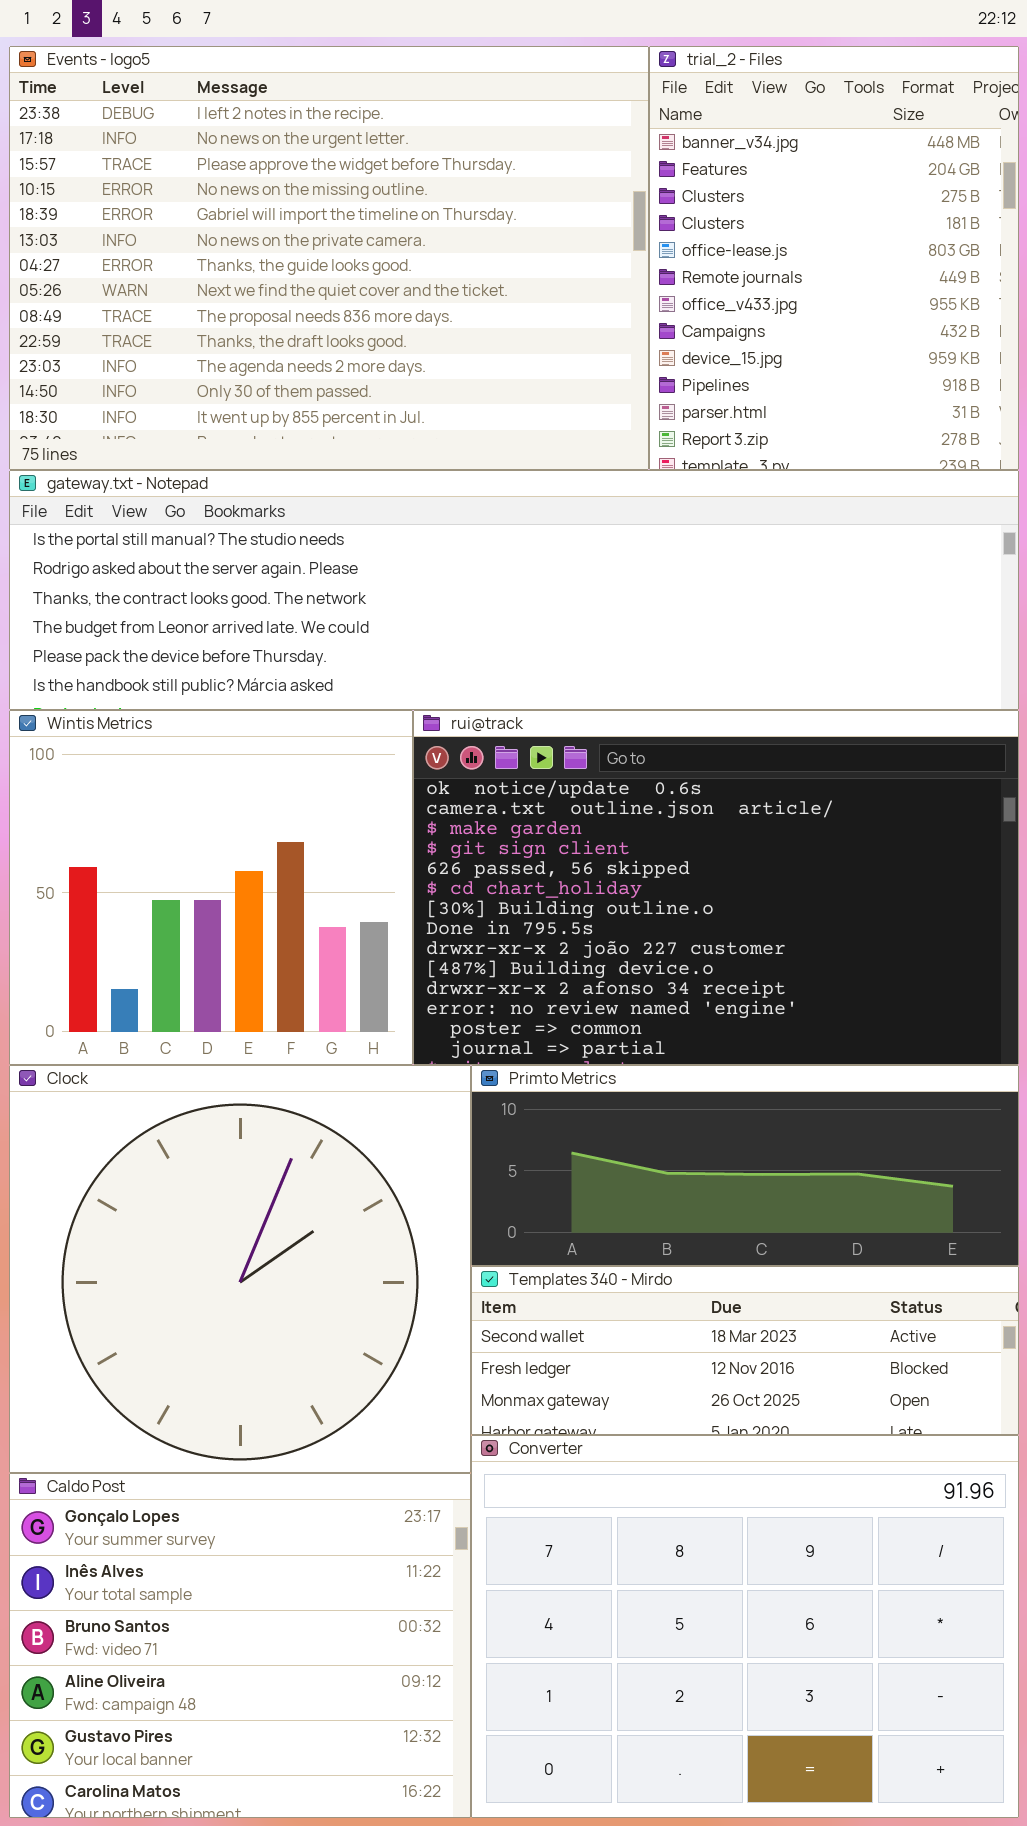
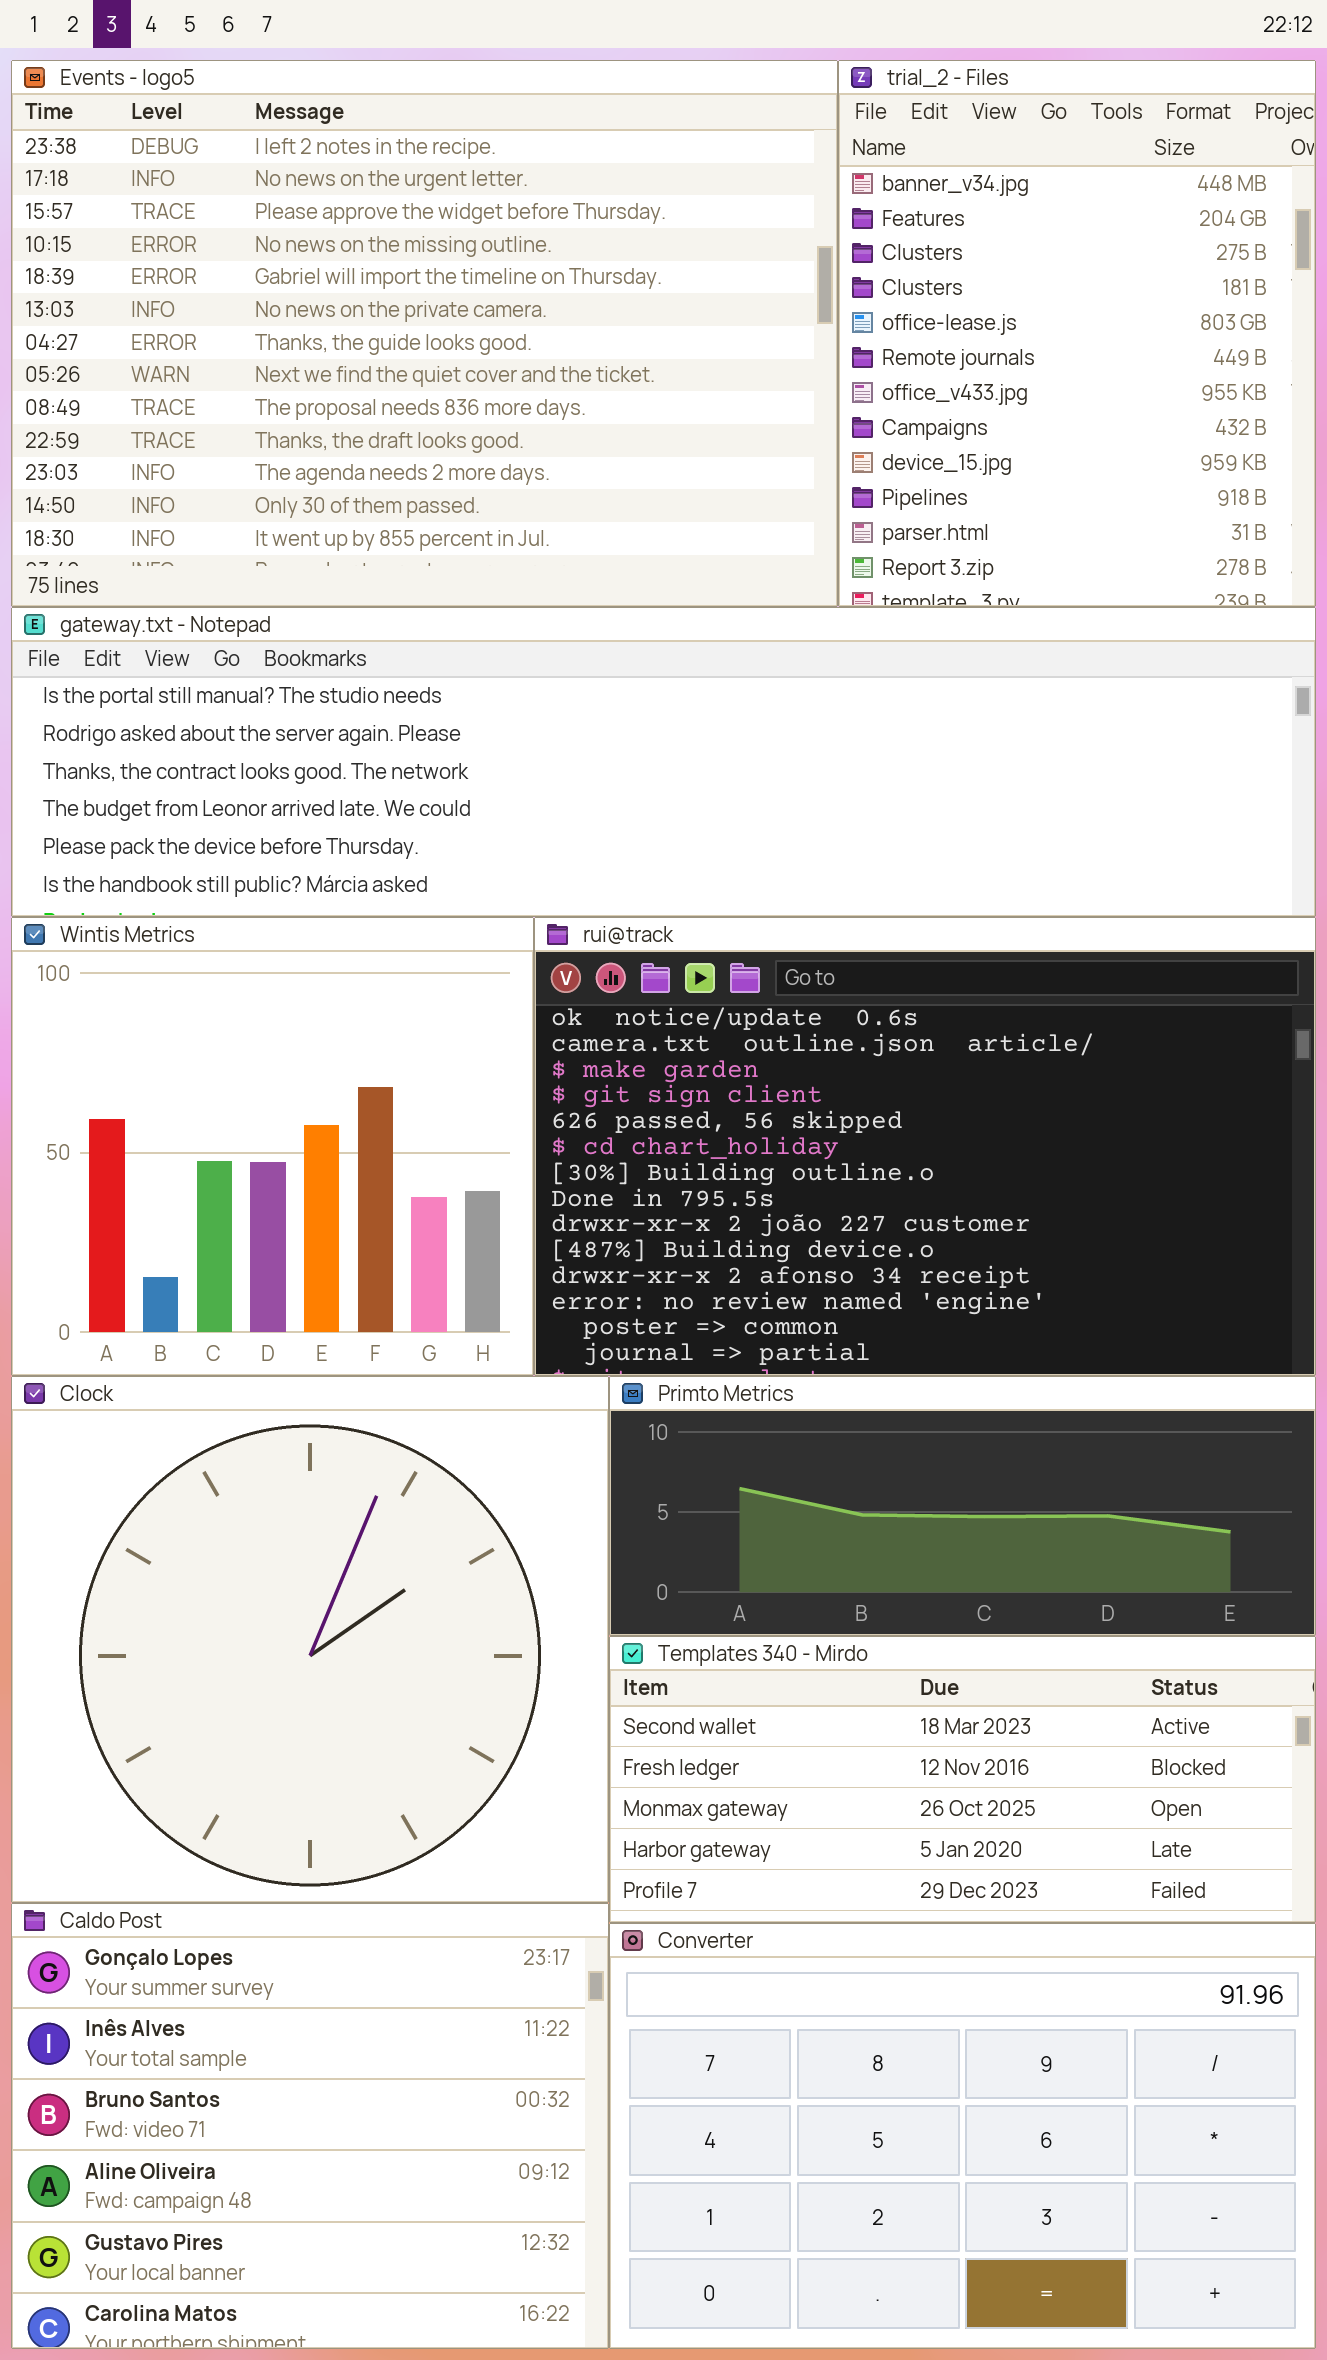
Templates 340 - Mirdo: [471,1266,1019,1435] -> [609,1636,1316,1923], resized
Converter: [471,1435,1019,1818] -> [609,1923,1316,2349], resized

